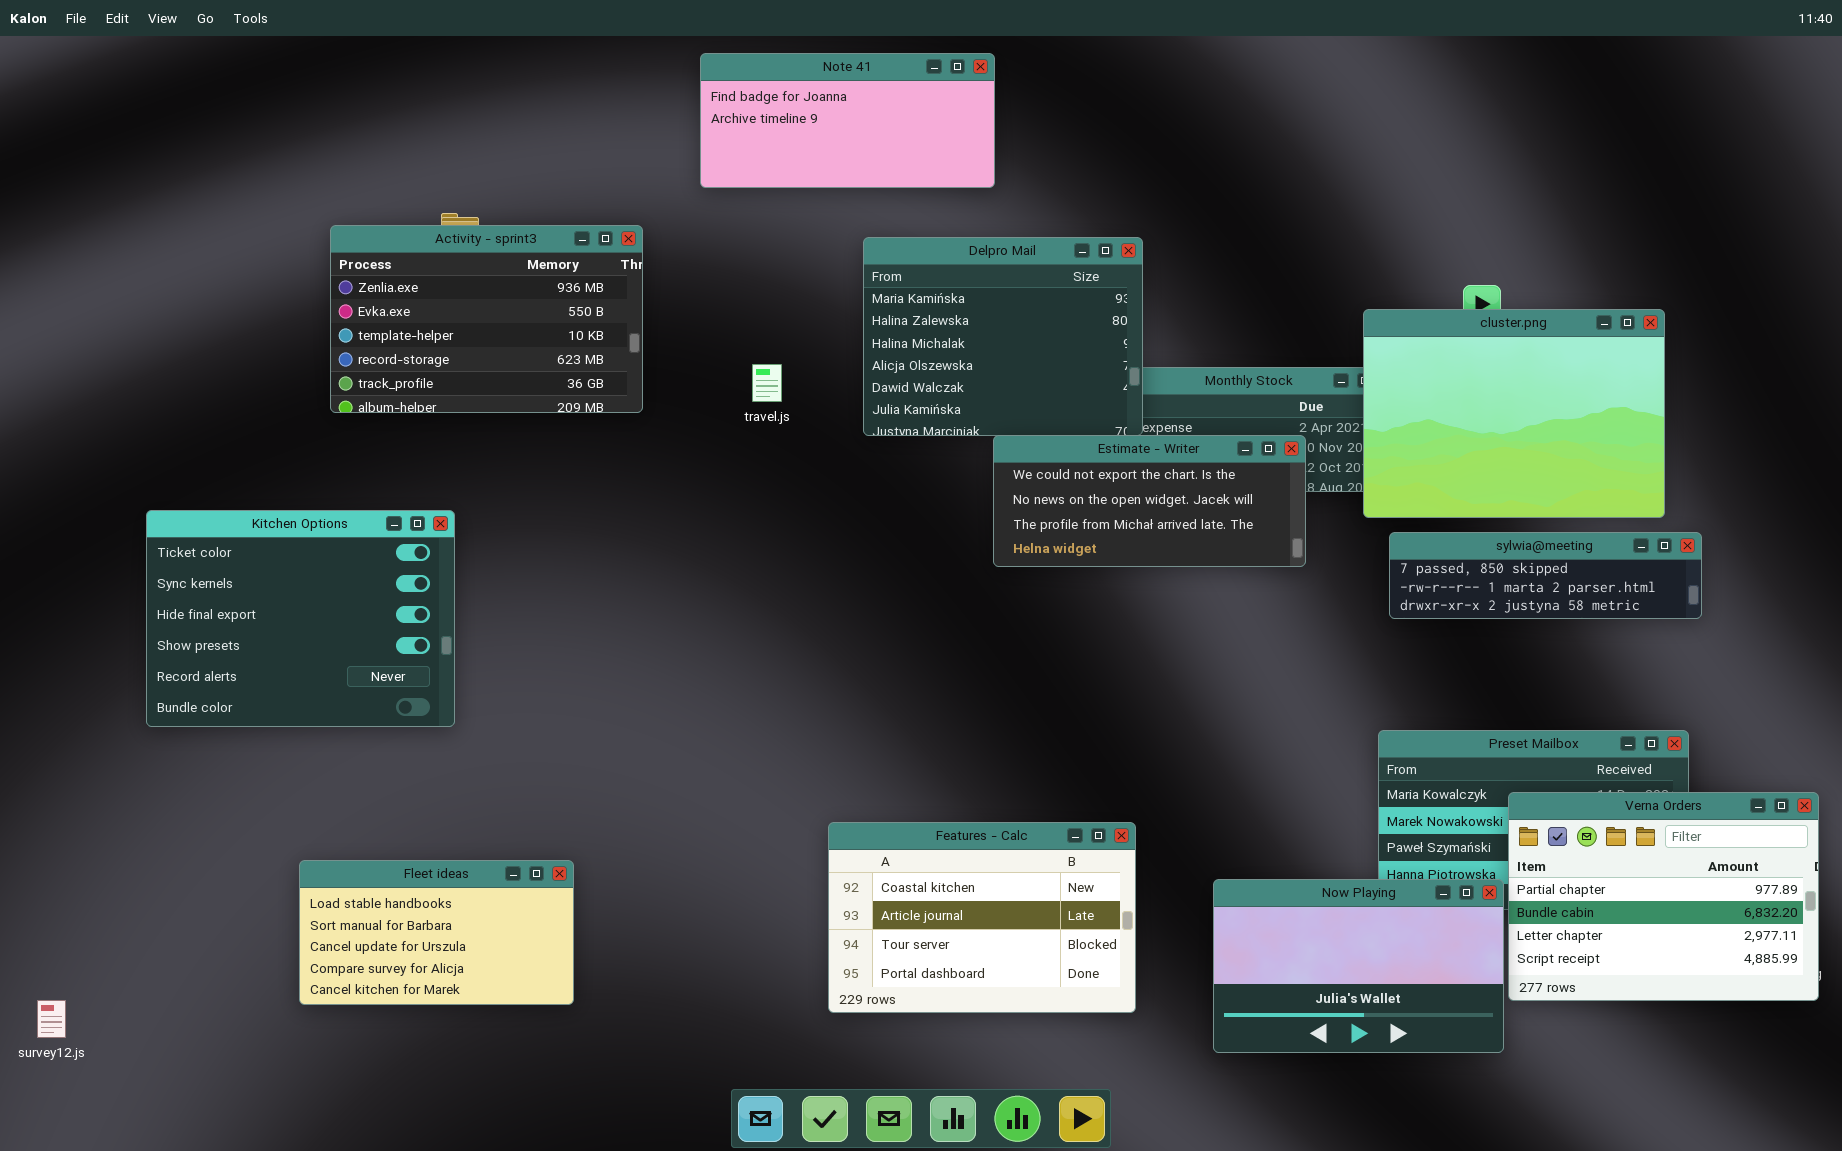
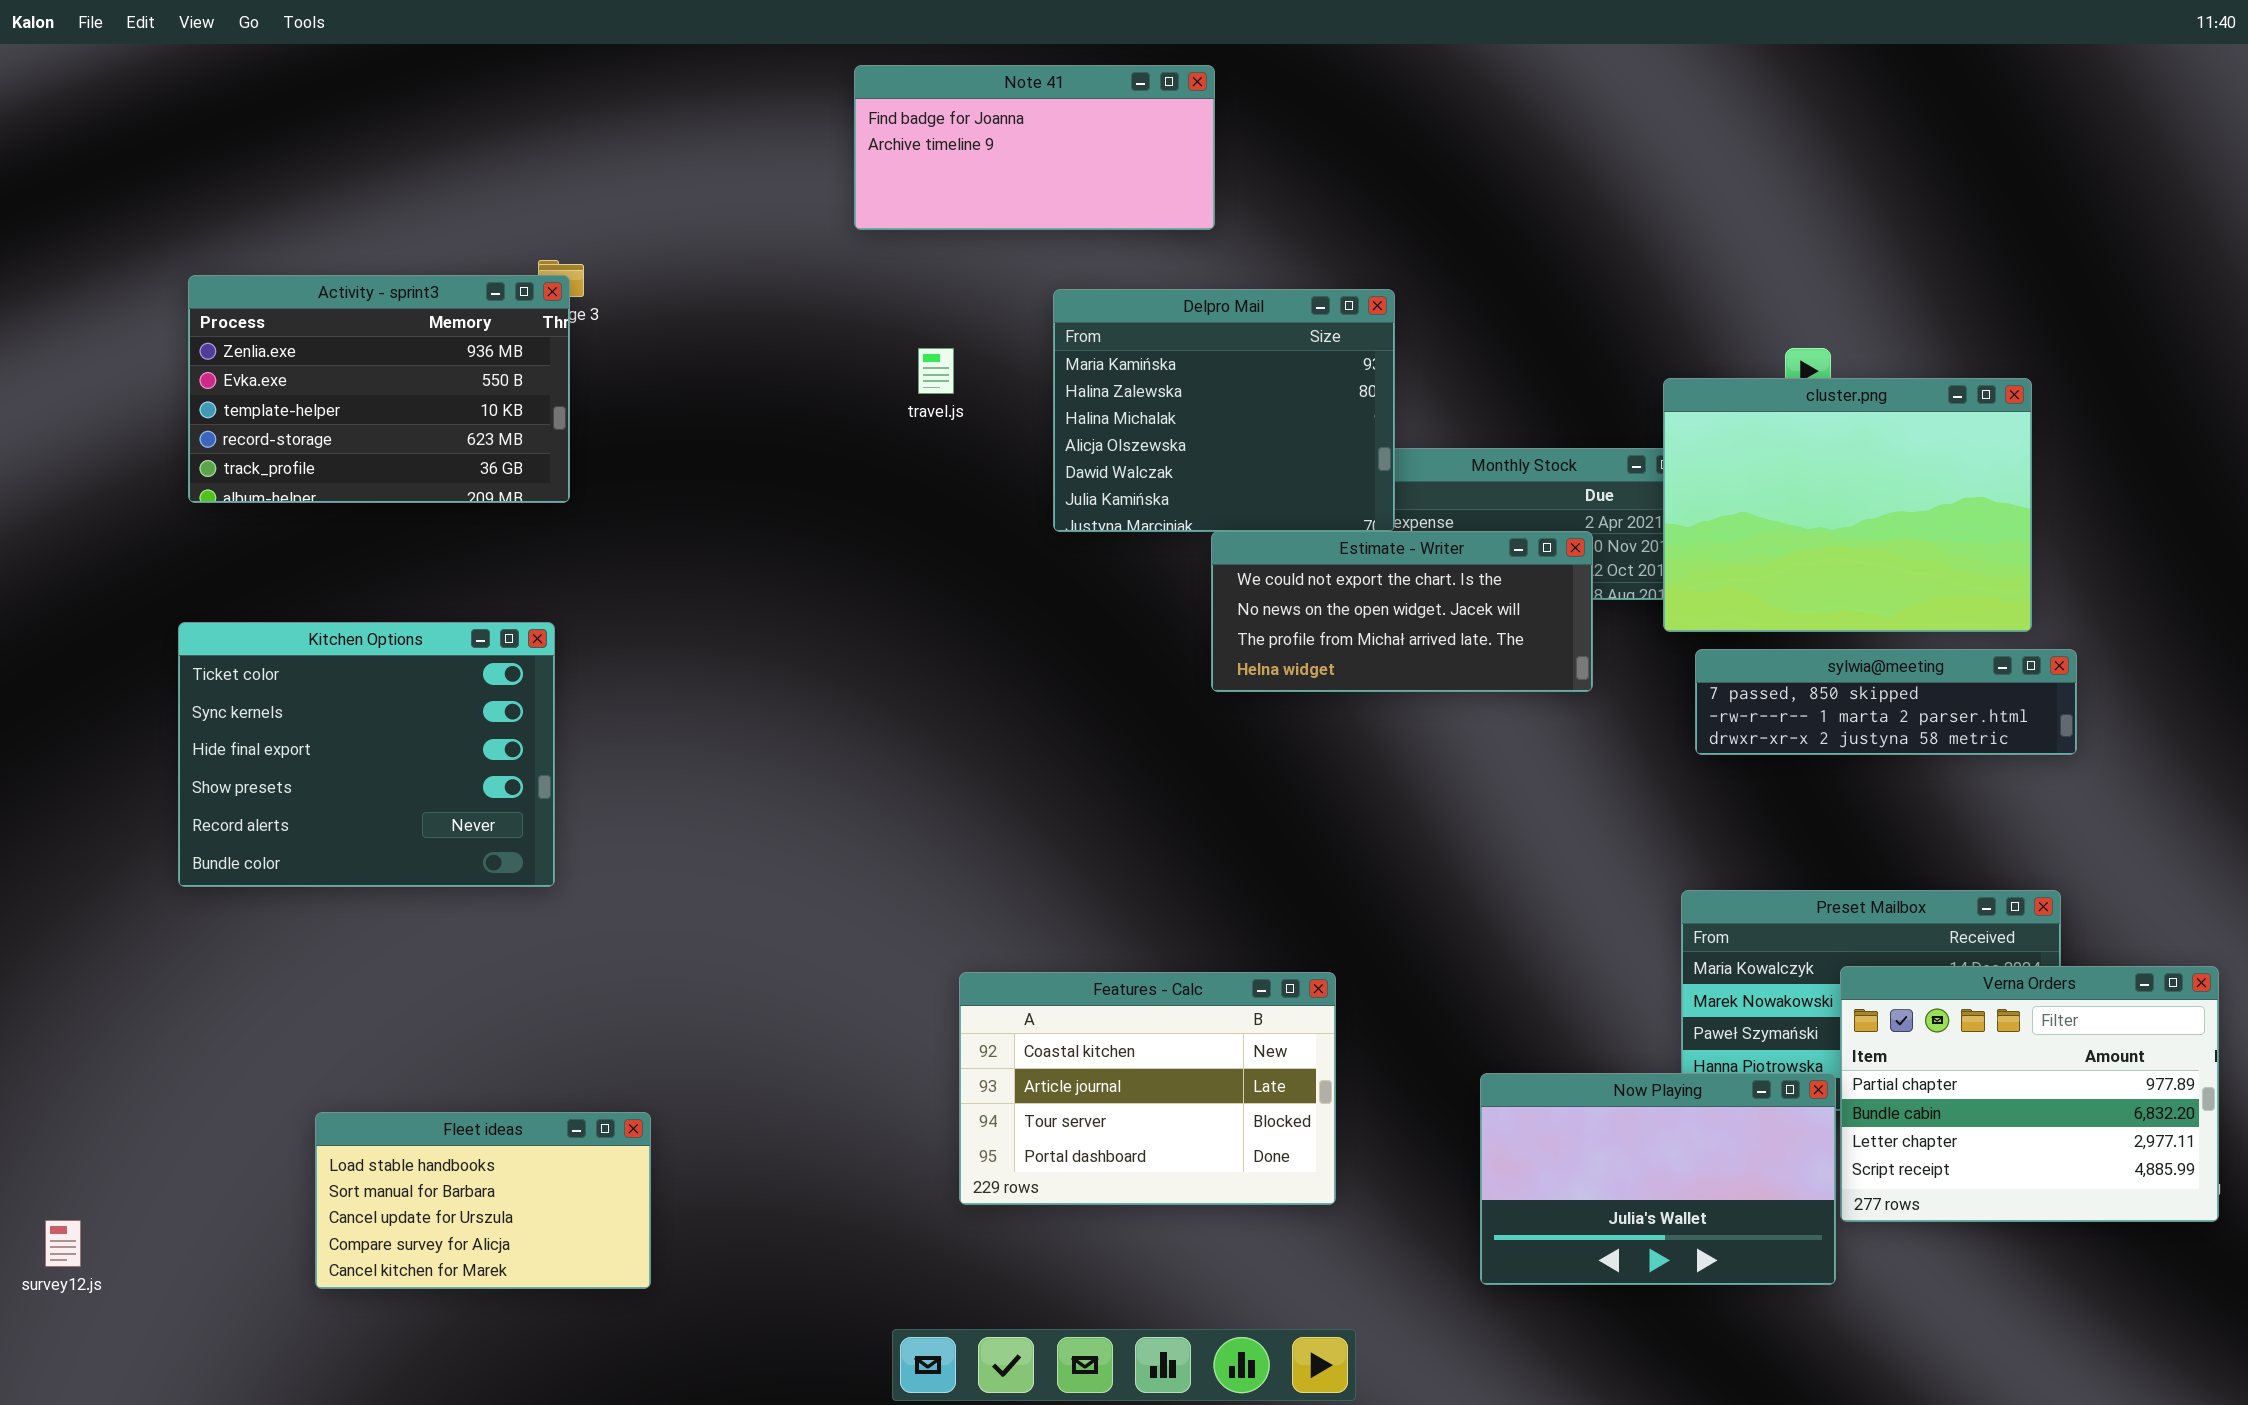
Activity - sprint3: [330,225,643,413] -> [188,275,570,503], moved
travel.js: [752,364,782,402] -> [918,348,954,394], moved
Features - Calc: [828,822,1136,1013] -> [959,972,1336,1205], moved
Fleet ideas: [299,860,574,1005] -> [315,1112,651,1289], moved

